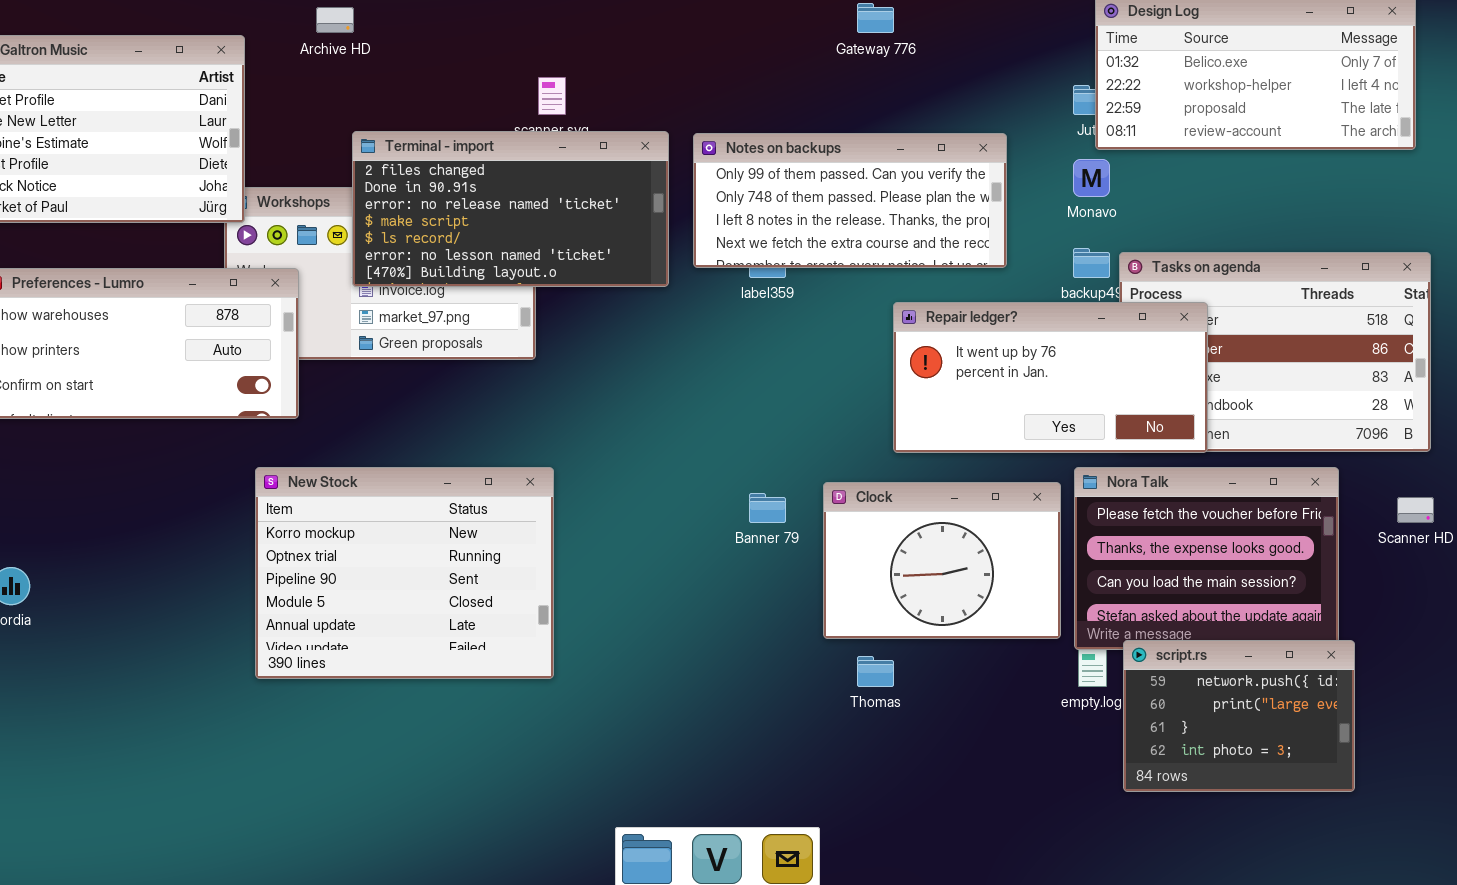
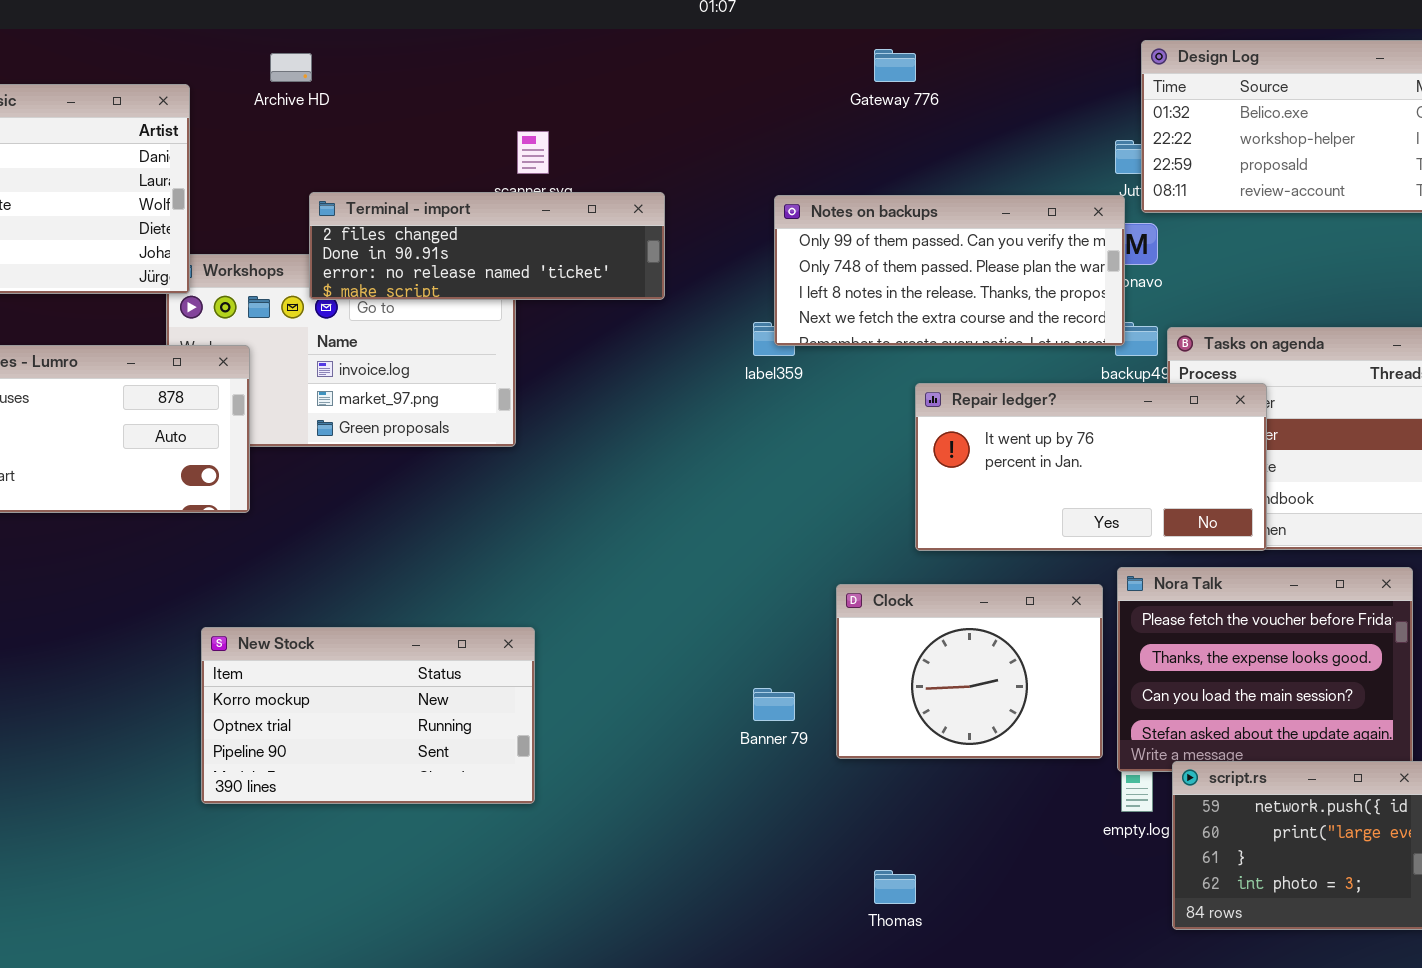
Terminal - import: [352,131,669,287] -> [309,192,665,300], resized
Notes on backups: [693,133,1007,268] -> [774,195,1125,346], moved
New Stock: [255,467,554,679] -> [201,627,535,804], resized
Banner 79: [749,493,786,523] -> [753,688,795,721], moved
Thomas: [857,656,894,687] -> [874,870,916,904], moved

